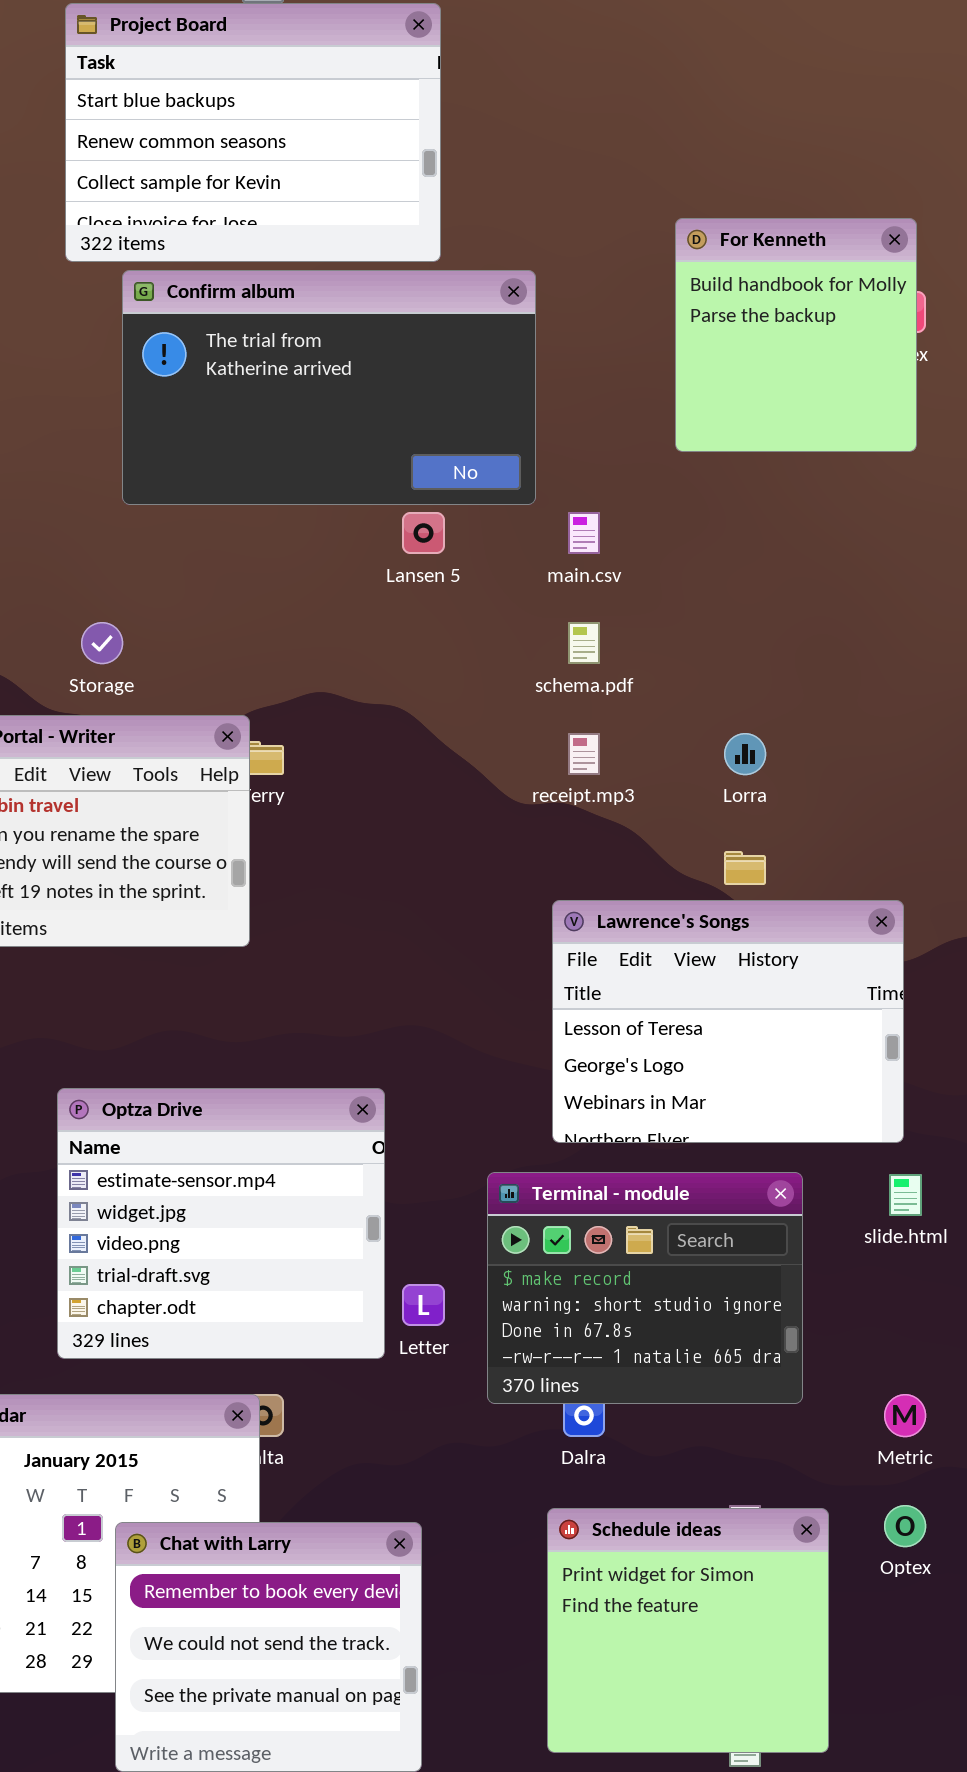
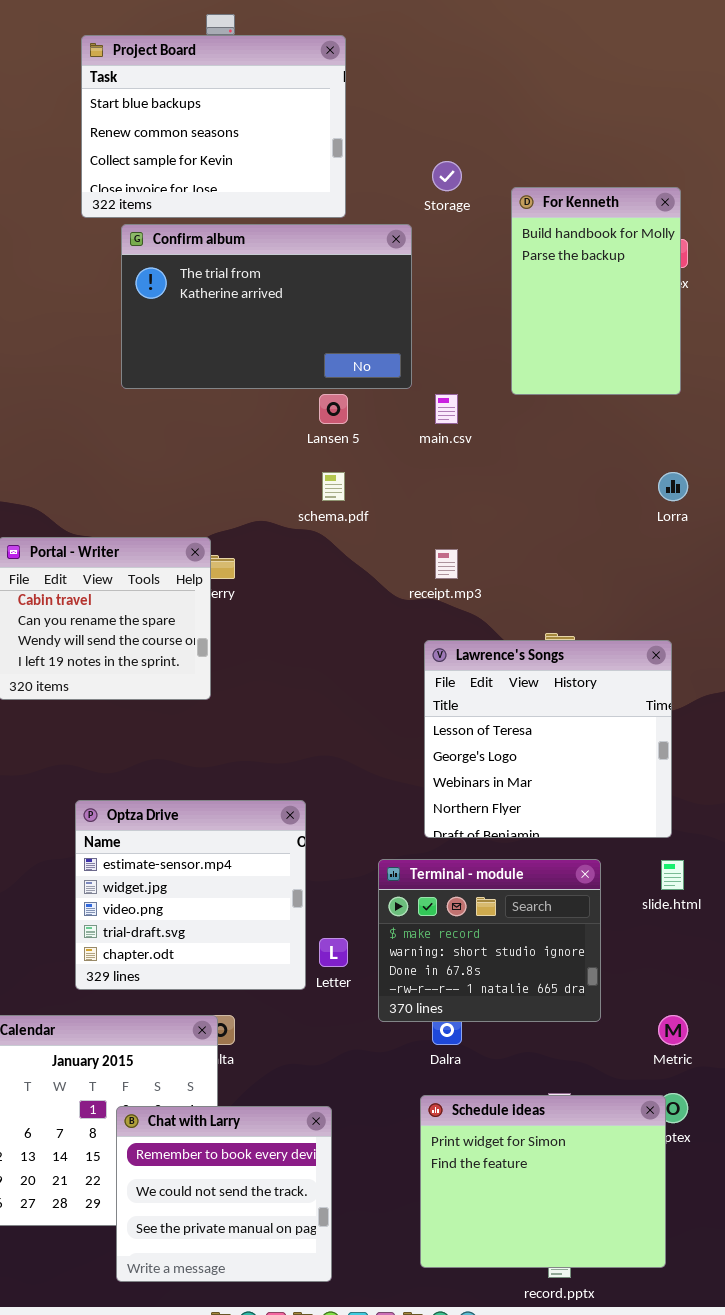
For Kenneth: [675,218,917,452] -> [511,187,681,395], resized
Storage: [81,622,123,664] -> [432,161,462,191], moved
schema.pdf: [568,622,600,664] -> [322,472,345,501], moved
Lorra: [724,733,766,775] -> [658,472,688,501], moved
Lawrence's Songs: [552,900,904,1143] -> [424,640,672,838], resized
Schedule ideas: [547,1508,829,1753] -> [420,1095,666,1268], resized

